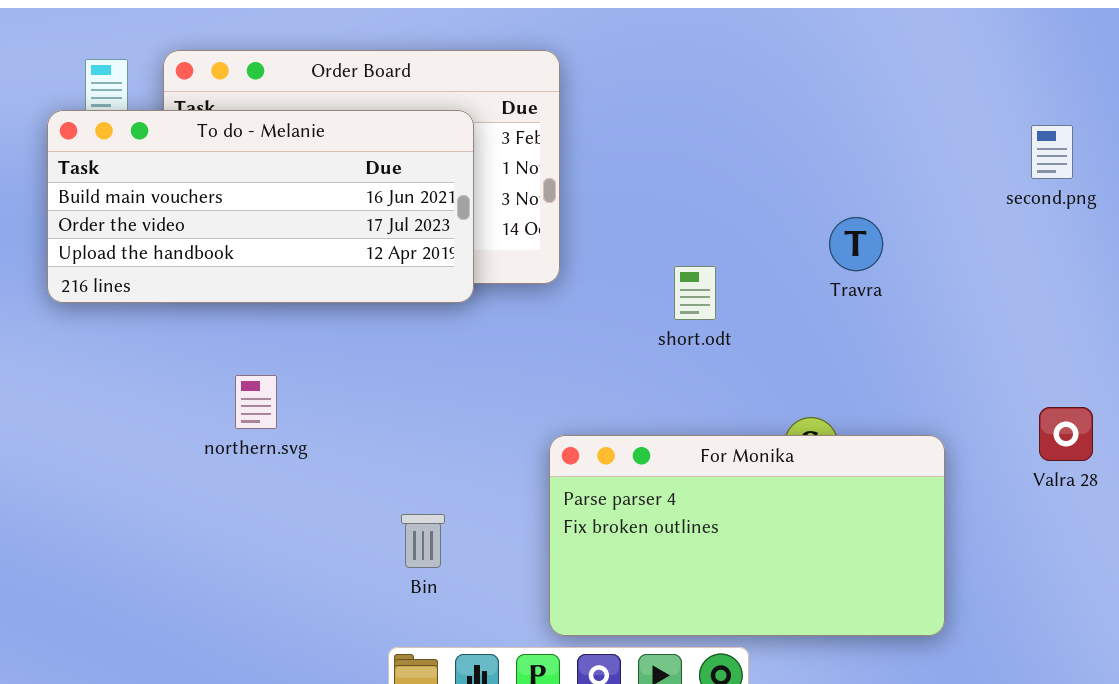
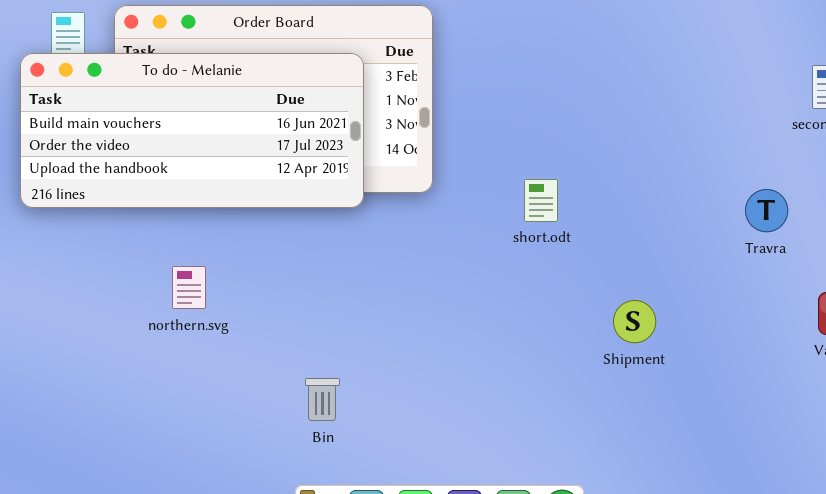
Travra: [829,217,883,271] -> [745,189,788,232], moved
For Monika: [549,435,945,636] -> none, closed

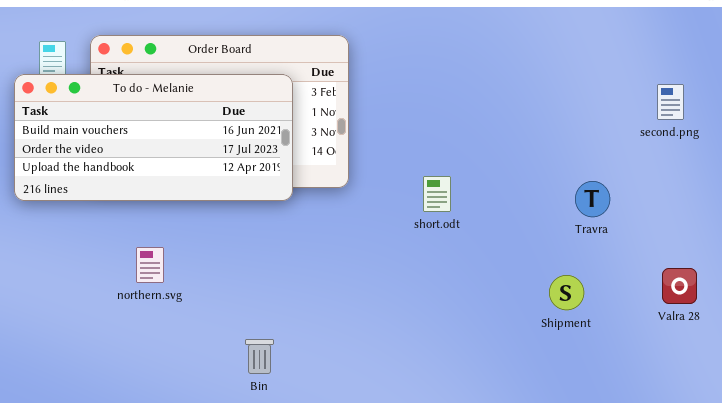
Travra: [745,189,788,232] -> [575,181,610,217], moved
Shipment: [613,300,656,343] -> [549,275,584,310], moved

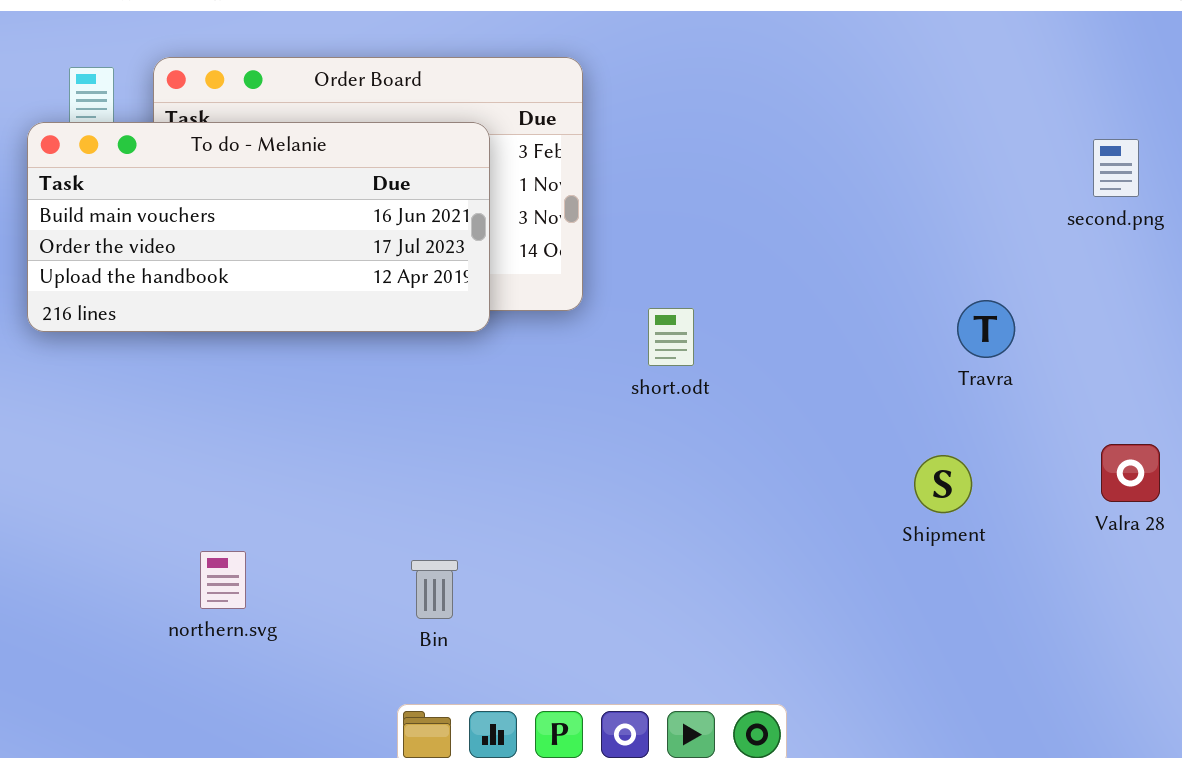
short.odt: [423,176,451,212] -> [648,308,694,366], moved
northern.svg: [136,247,164,283] -> [200,551,246,609], moved

